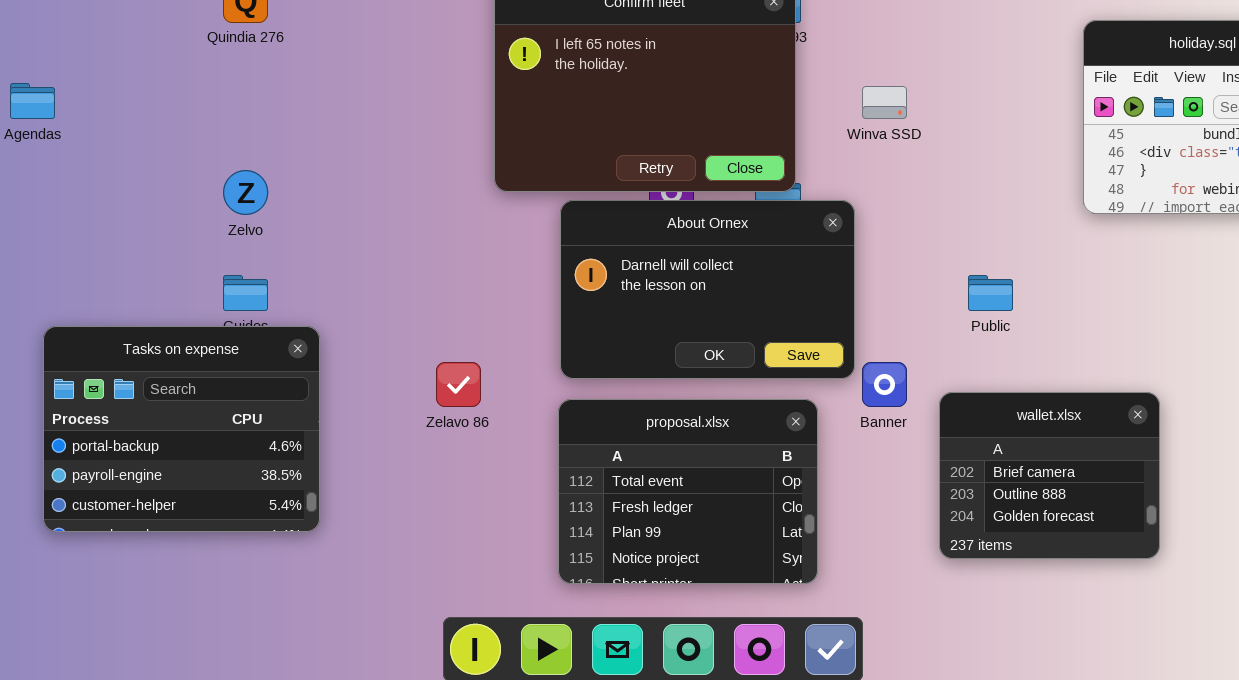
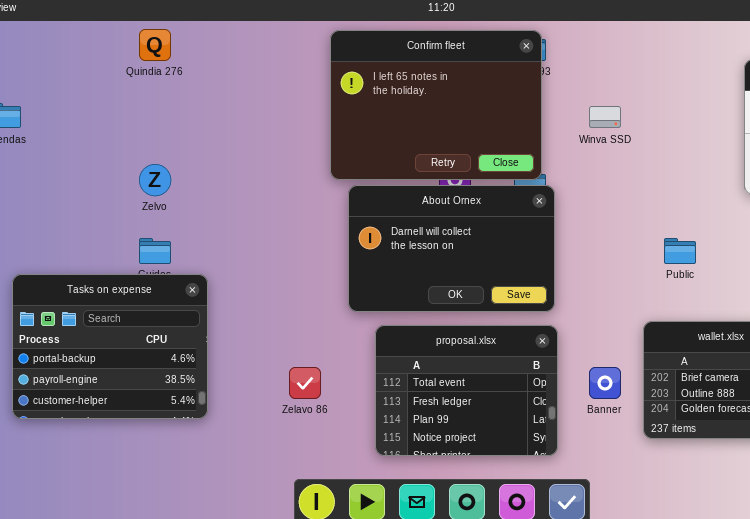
About Ornex: [560,200,855,379] -> [348,185,555,312], moved
Zelavo 86: [436,362,481,407] -> [289,367,321,399], moved
Banner: [862,362,907,407] -> [589,367,621,399], moved

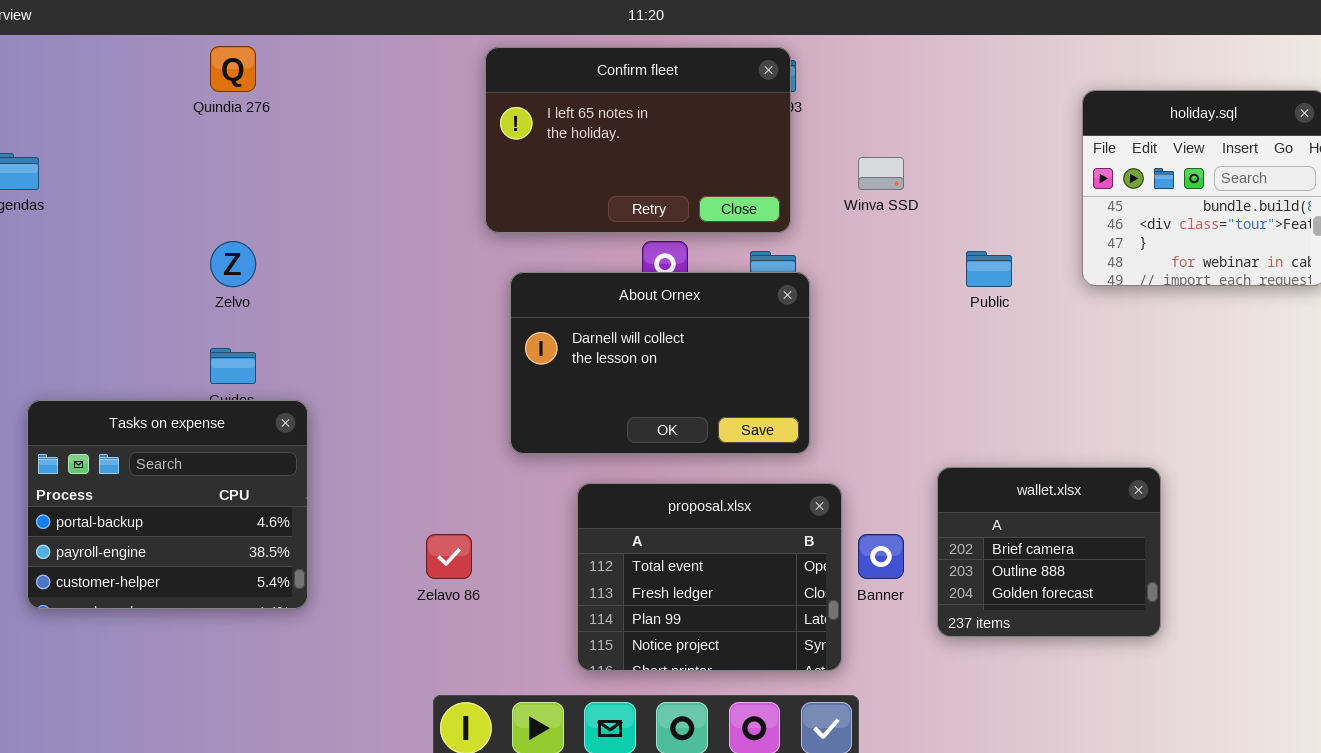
Confirm fleet: [330,30,542,180] -> [485,47,791,233], resized
Public: [664,238,696,264] -> [966,251,1012,287], moved
proposal.xlsx: [375,325,558,456] -> [577,483,842,671], moved

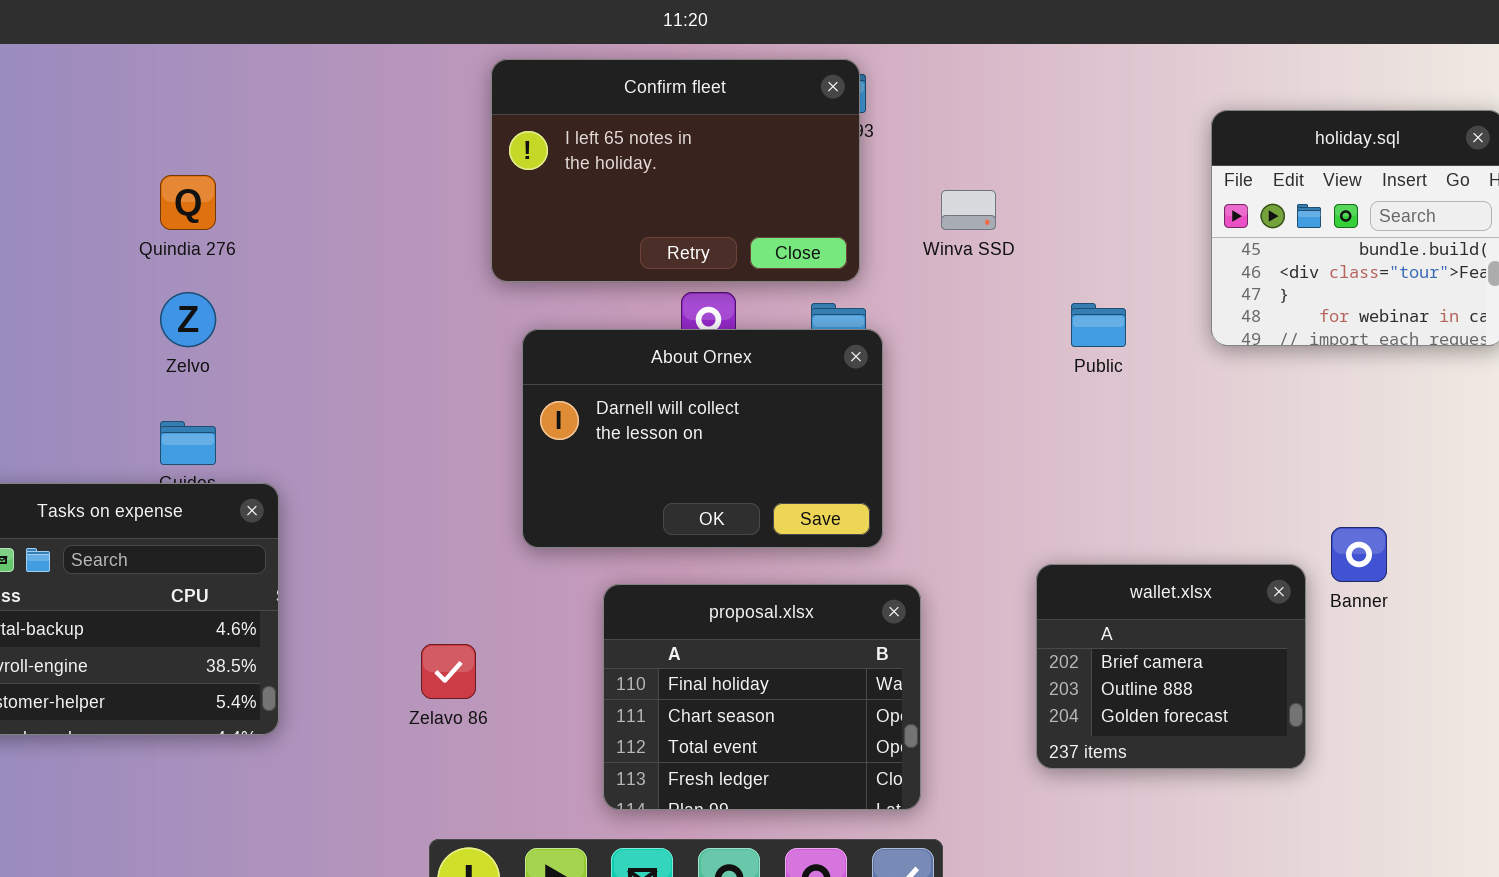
Quindia 276: [210,46,256,92] -> [160,175,216,230], moved
proposal.xlsx: [577,483,842,671] -> [603,584,921,810], scrolled up 2 rows
Banner: [858,534,904,579] -> [1331,527,1387,582], moved

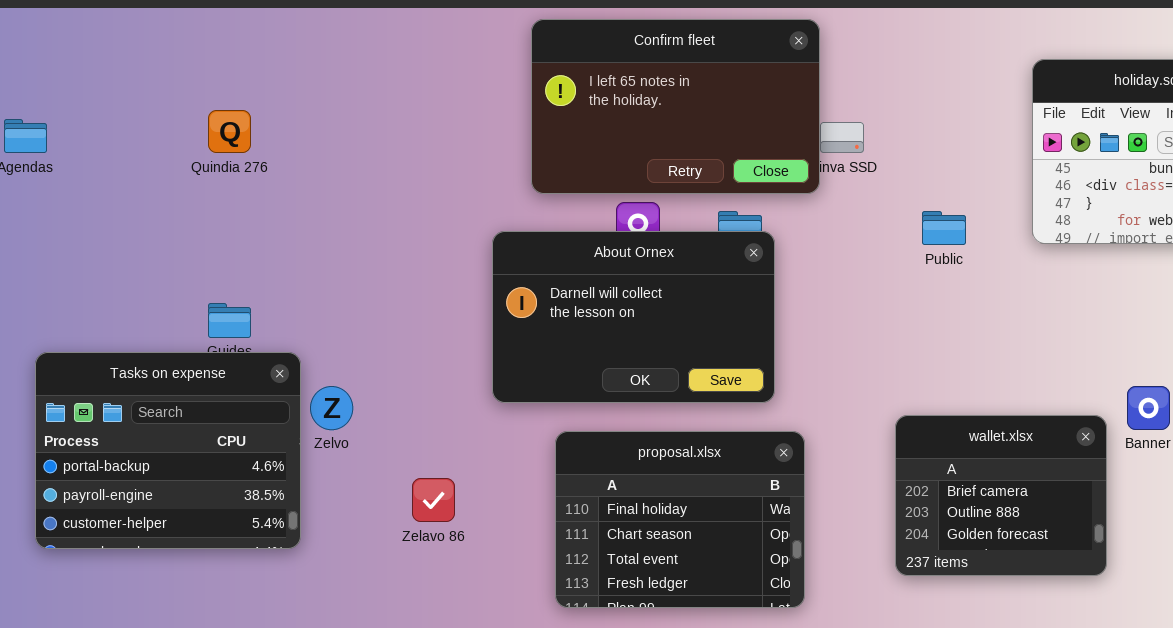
Confirm fleet: [491,59,860,282] -> [531,19,820,194], moved
Zelvo: [160,292,216,347] -> [310,386,353,430], moved

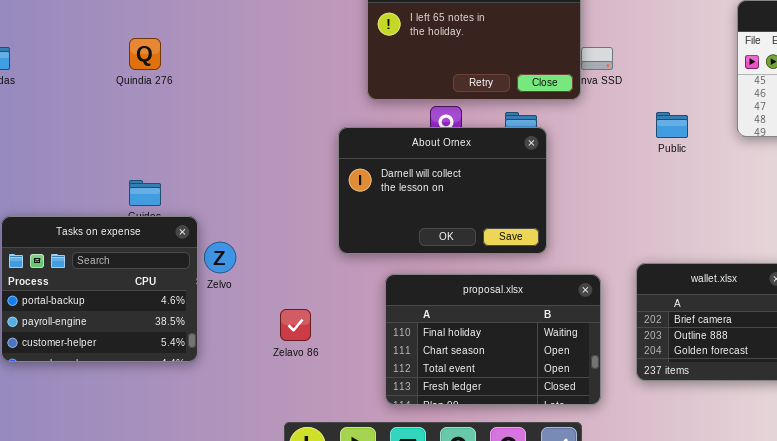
proposal.xlsx: [555,431,805,608] -> [385,274,601,405], resized

